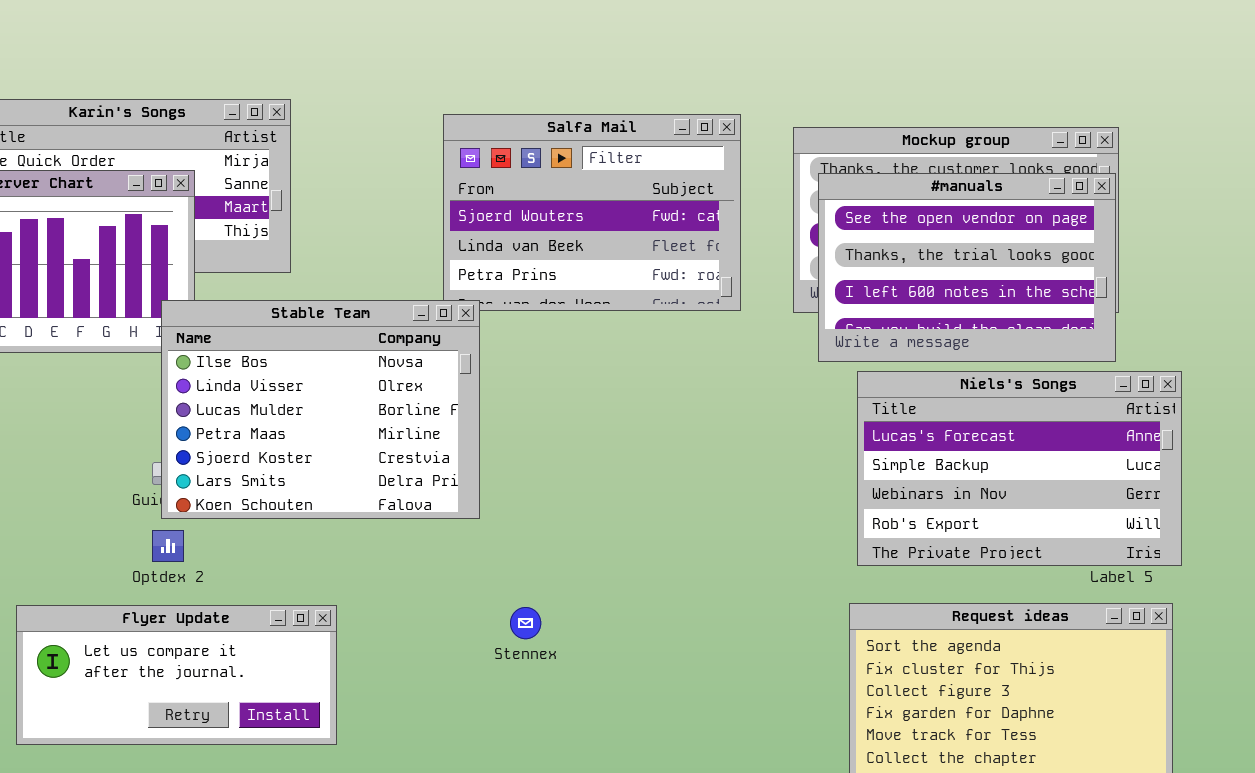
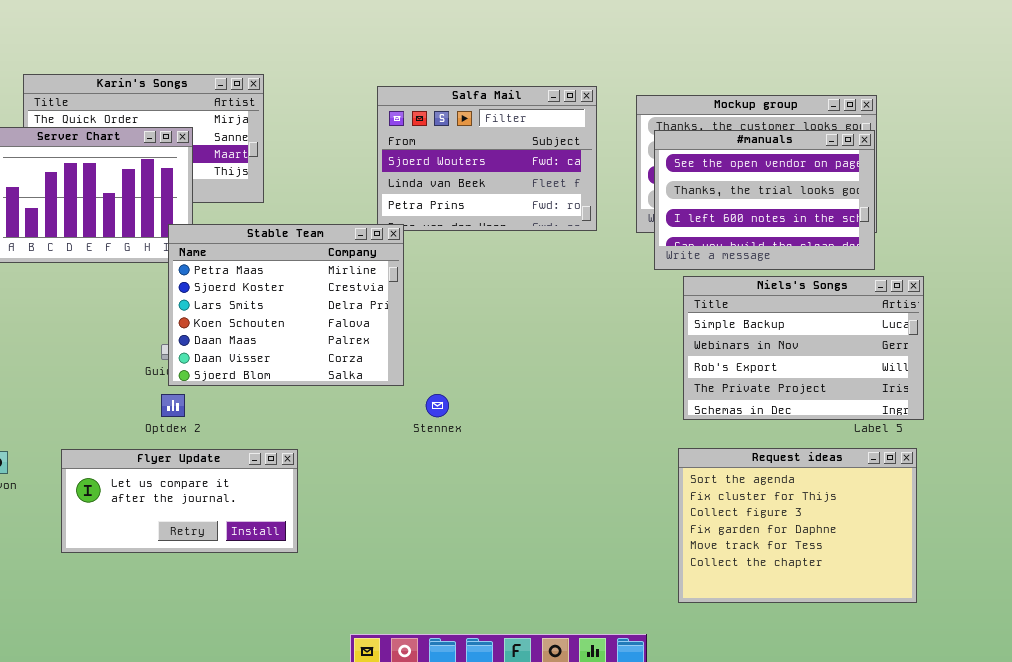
Stable Team: [161,300,480,519] -> [168,224,404,386], scrolled down 3 rows
Niels's Songs: [857,371,1182,566] -> [683,276,924,420], scrolled down 1 row
Stennex: [510,607,541,639] -> [426,394,449,417], moved

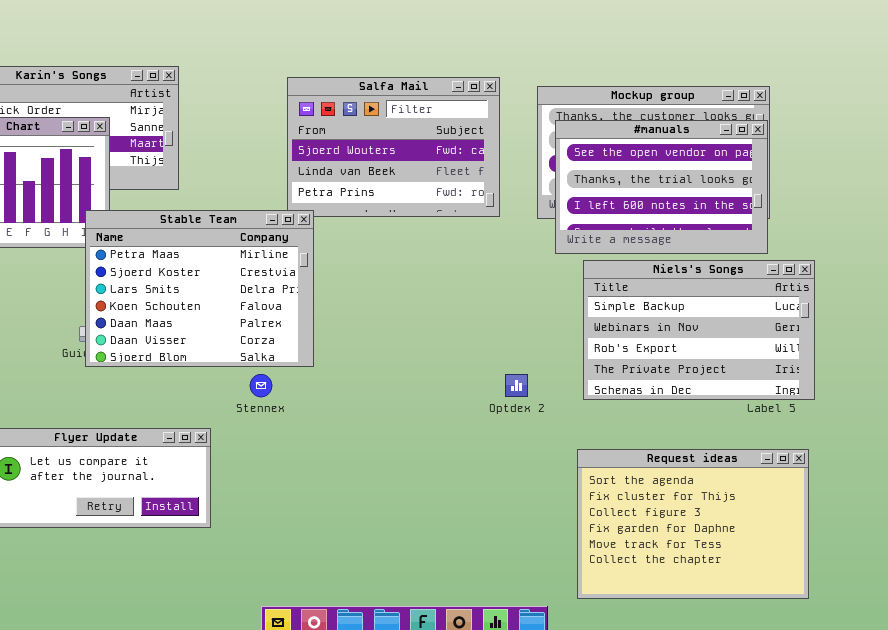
Optdex 2: [161,394,185,417] -> [505,374,528,397], moved
Stennex: [426,394,449,417] -> [250,374,272,397], moved
Request ideas: [678,448,917,603] -> [577,449,809,599], moved

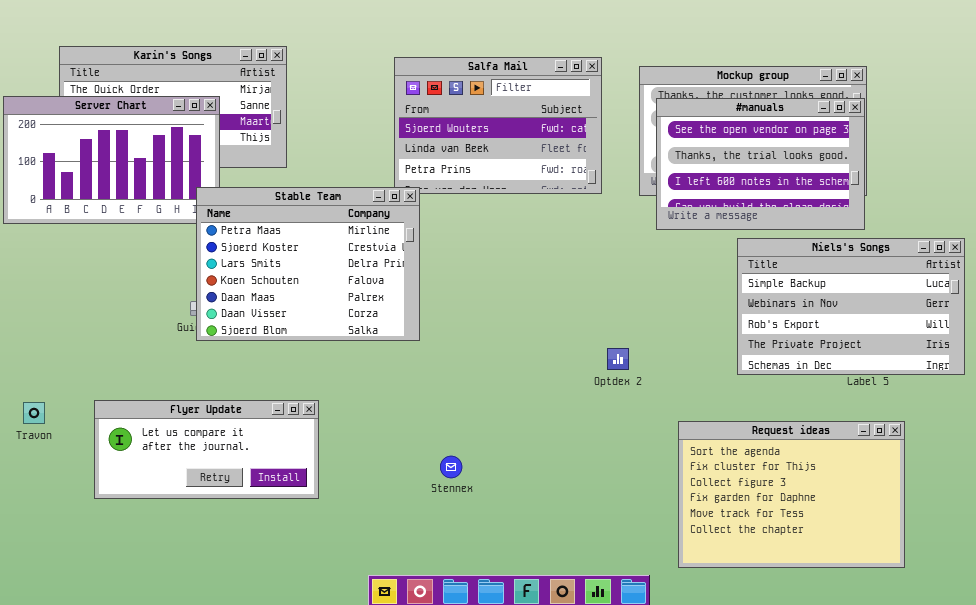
Niels's Songs: [583,260,815,400] -> [737,238,965,375], moved
Stennex: [250,374,272,397] -> [440,456,462,478], moved

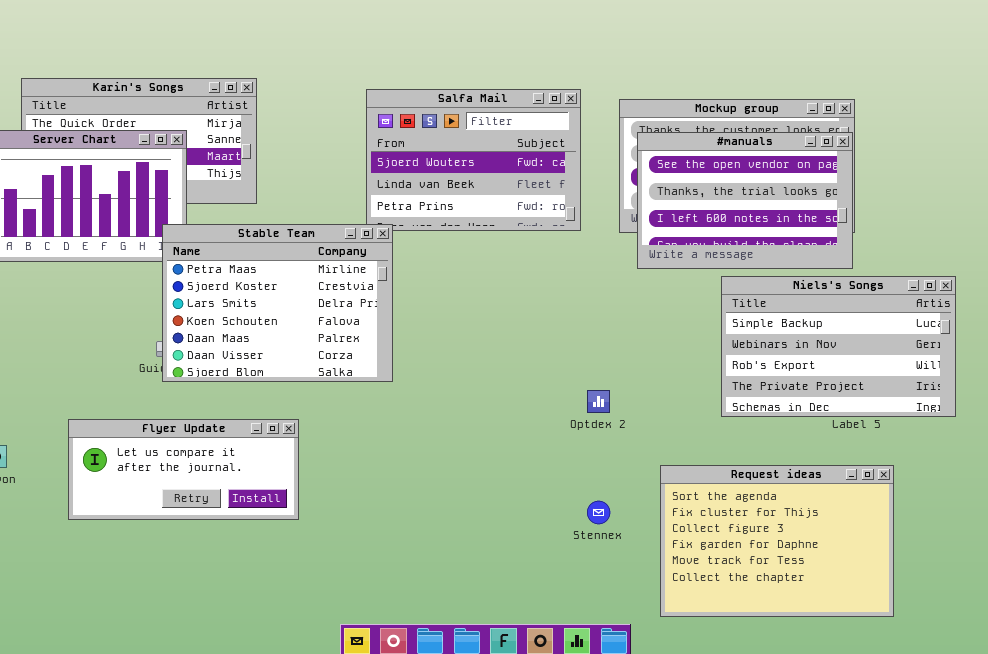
Flyer Update: [94,400,319,499] -> [68,419,299,520], moved
Stennex: [440,456,462,478] -> [587,501,610,524], moved

